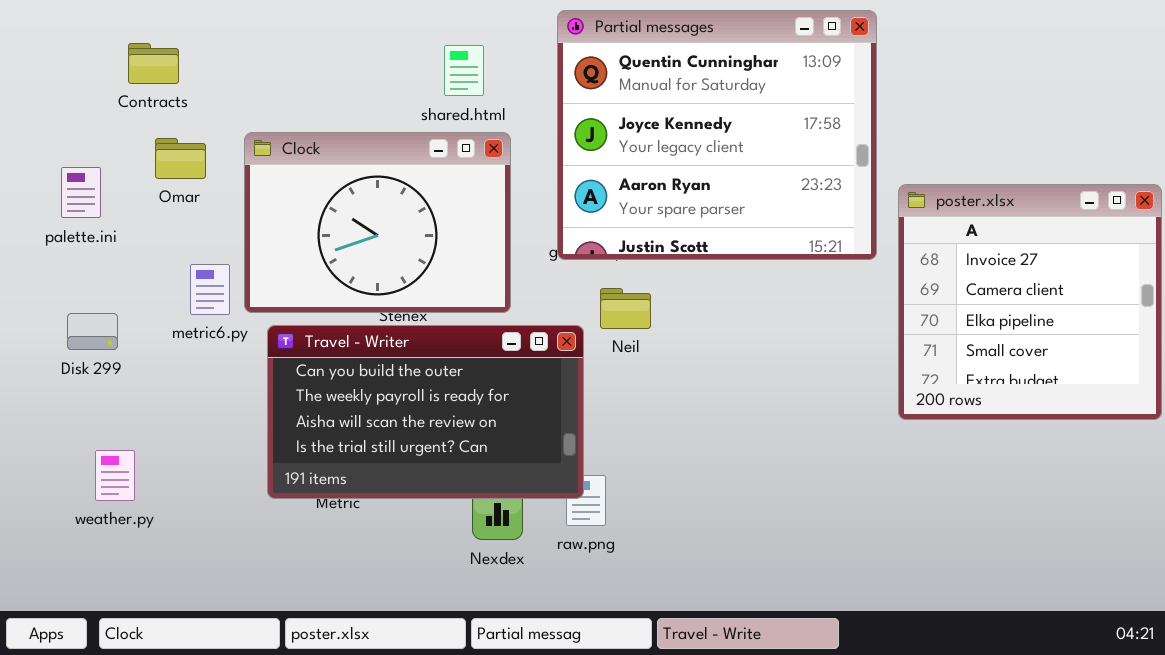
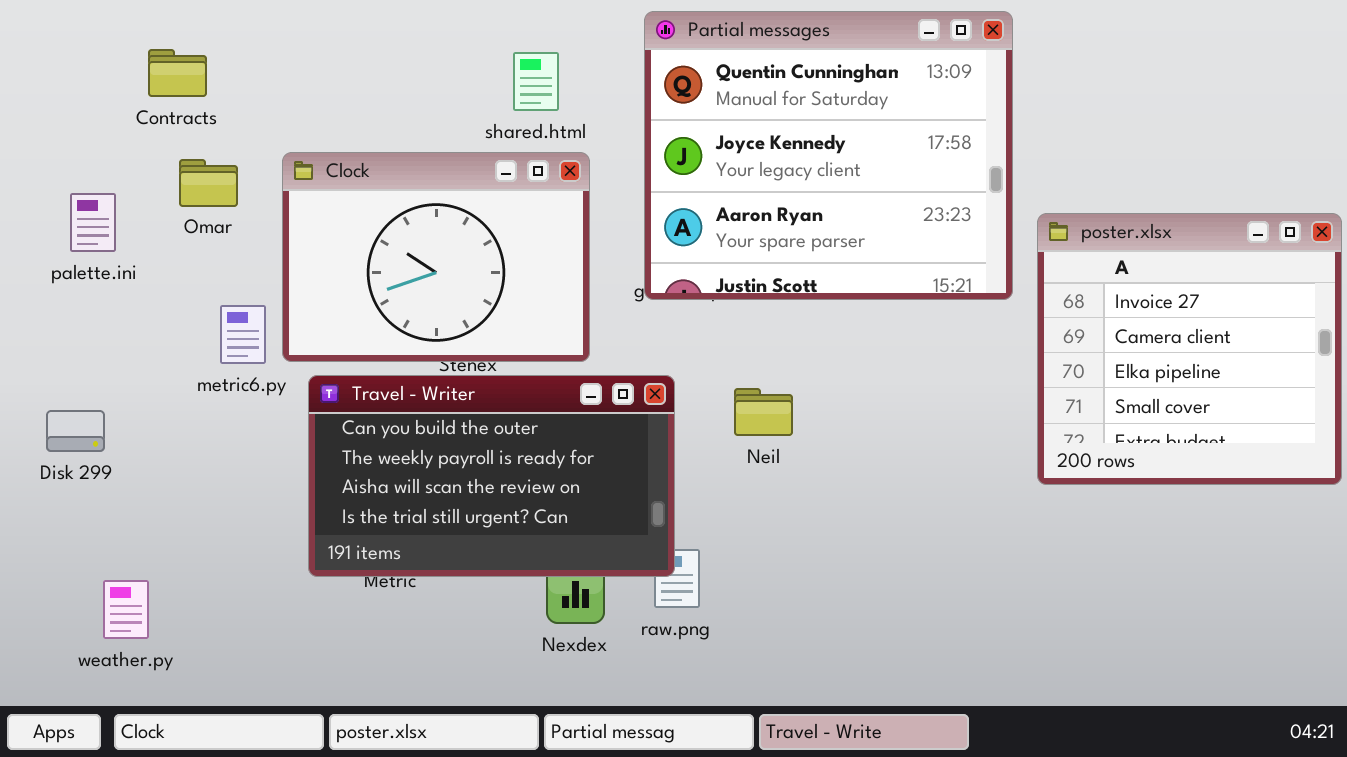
Neil: [600,288,651,329] -> [734,388,793,436], moved
Disk 299: [67,313,118,350] -> [46,410,105,452], moved
weather.py: [95,450,135,501] -> [103,580,149,639], moved

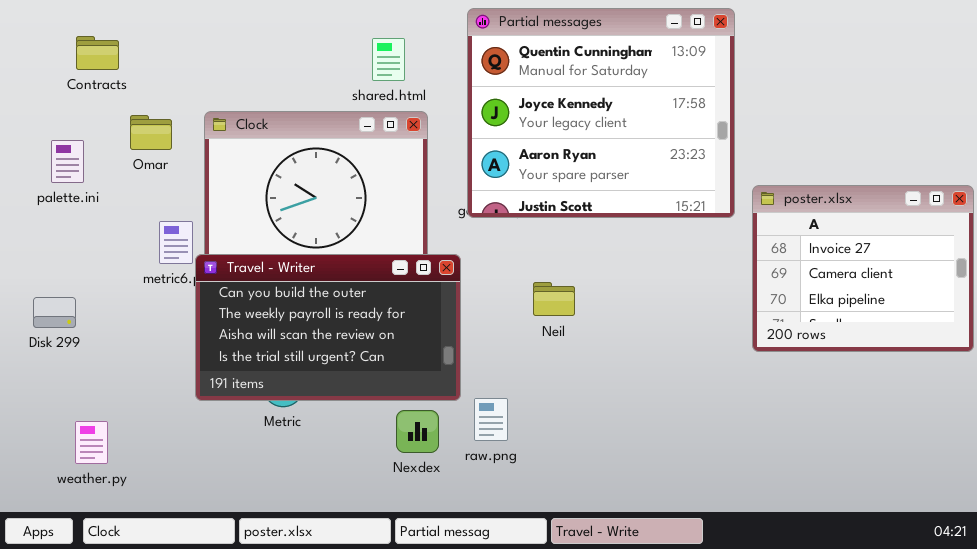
Contracts: [148,49,207,97] -> [76,36,119,70], moved
poster.xlsx: [1037,213,1342,485] -> [752,185,974,352], resized
Travel - Writer: [308,375,675,577] -> [195,254,461,401], moved

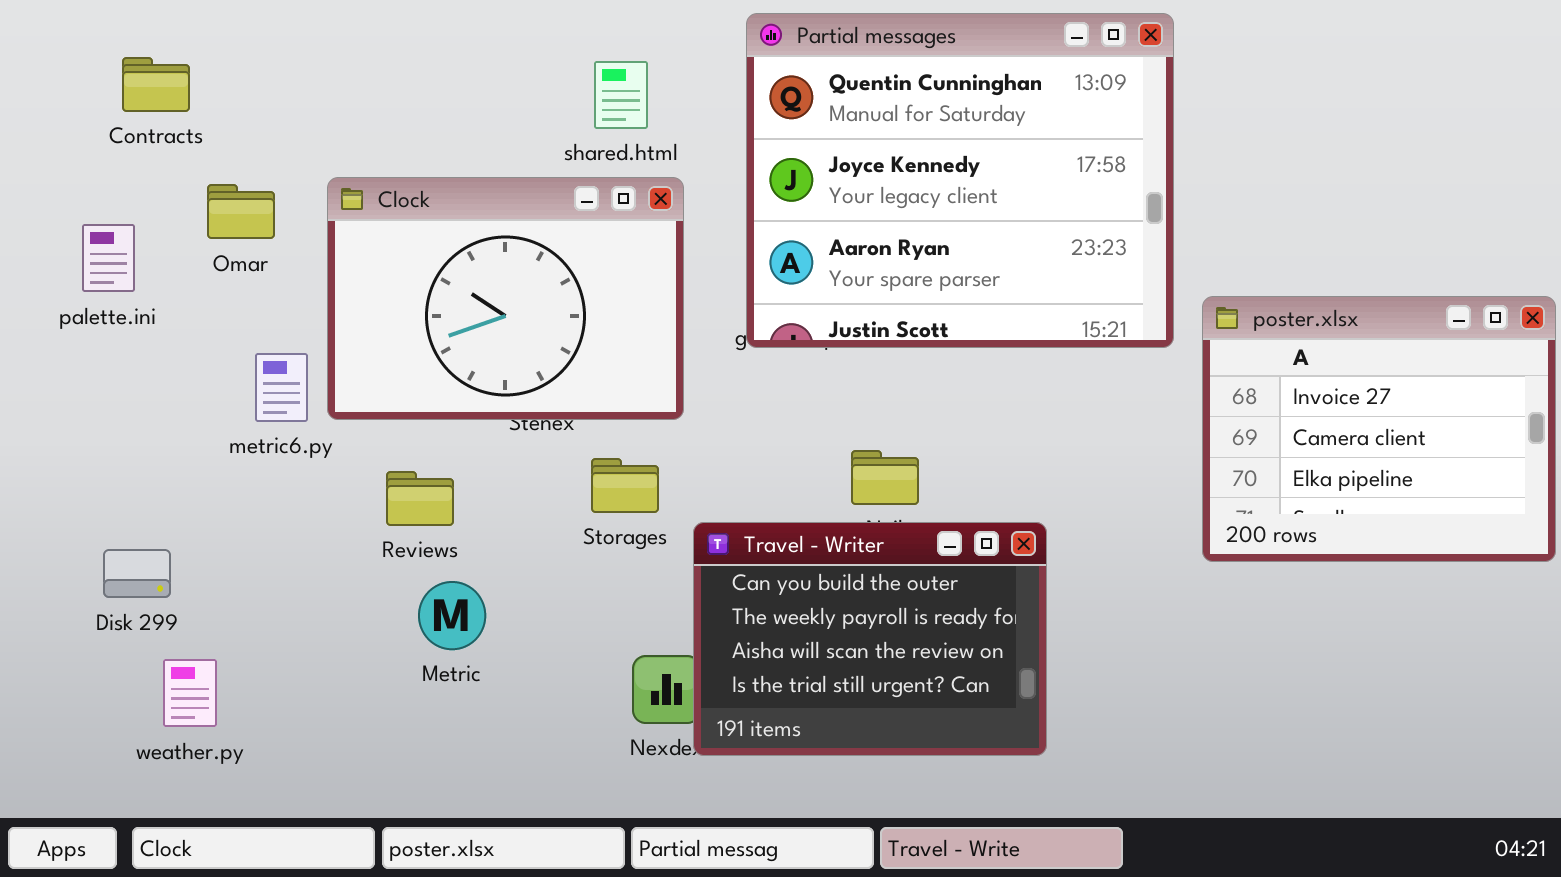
Travel - Writer: [195,254,461,401] -> [693,522,1047,756], moved, resized
Disk 299: [33,297,76,328] -> [103,549,171,598], moved
weather.py: [75,421,108,464] -> [163,659,217,727], moved

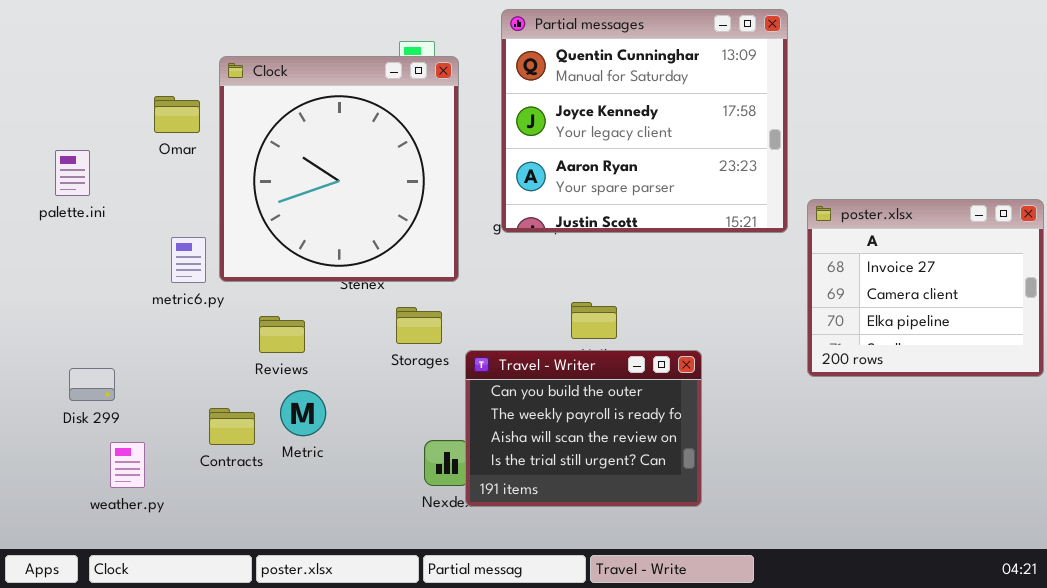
Contracts: [122,57,190,112] -> [209,408,255,445], moved
Clock: [327,177,684,420] -> [219,56,459,282], resized
Omar: [207,184,275,239] -> [154,96,200,133], moved

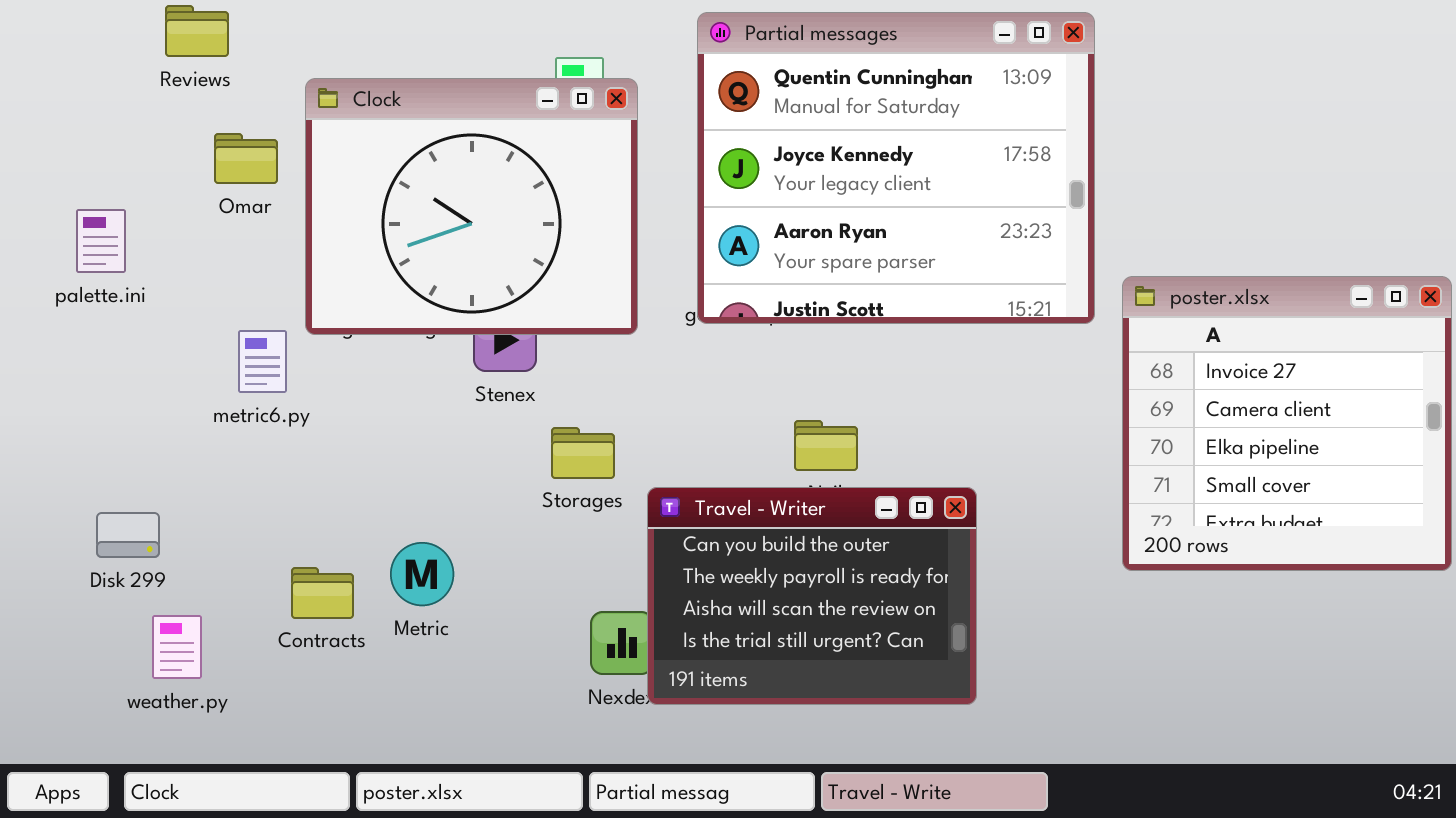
Clock: [219,56,459,282] -> [305,78,638,335], resized
poster.xlsx: [807,199,1044,377] -> [1122,276,1452,571], resized
Reviews: [259,316,305,353] -> [165,5,229,57], moved

